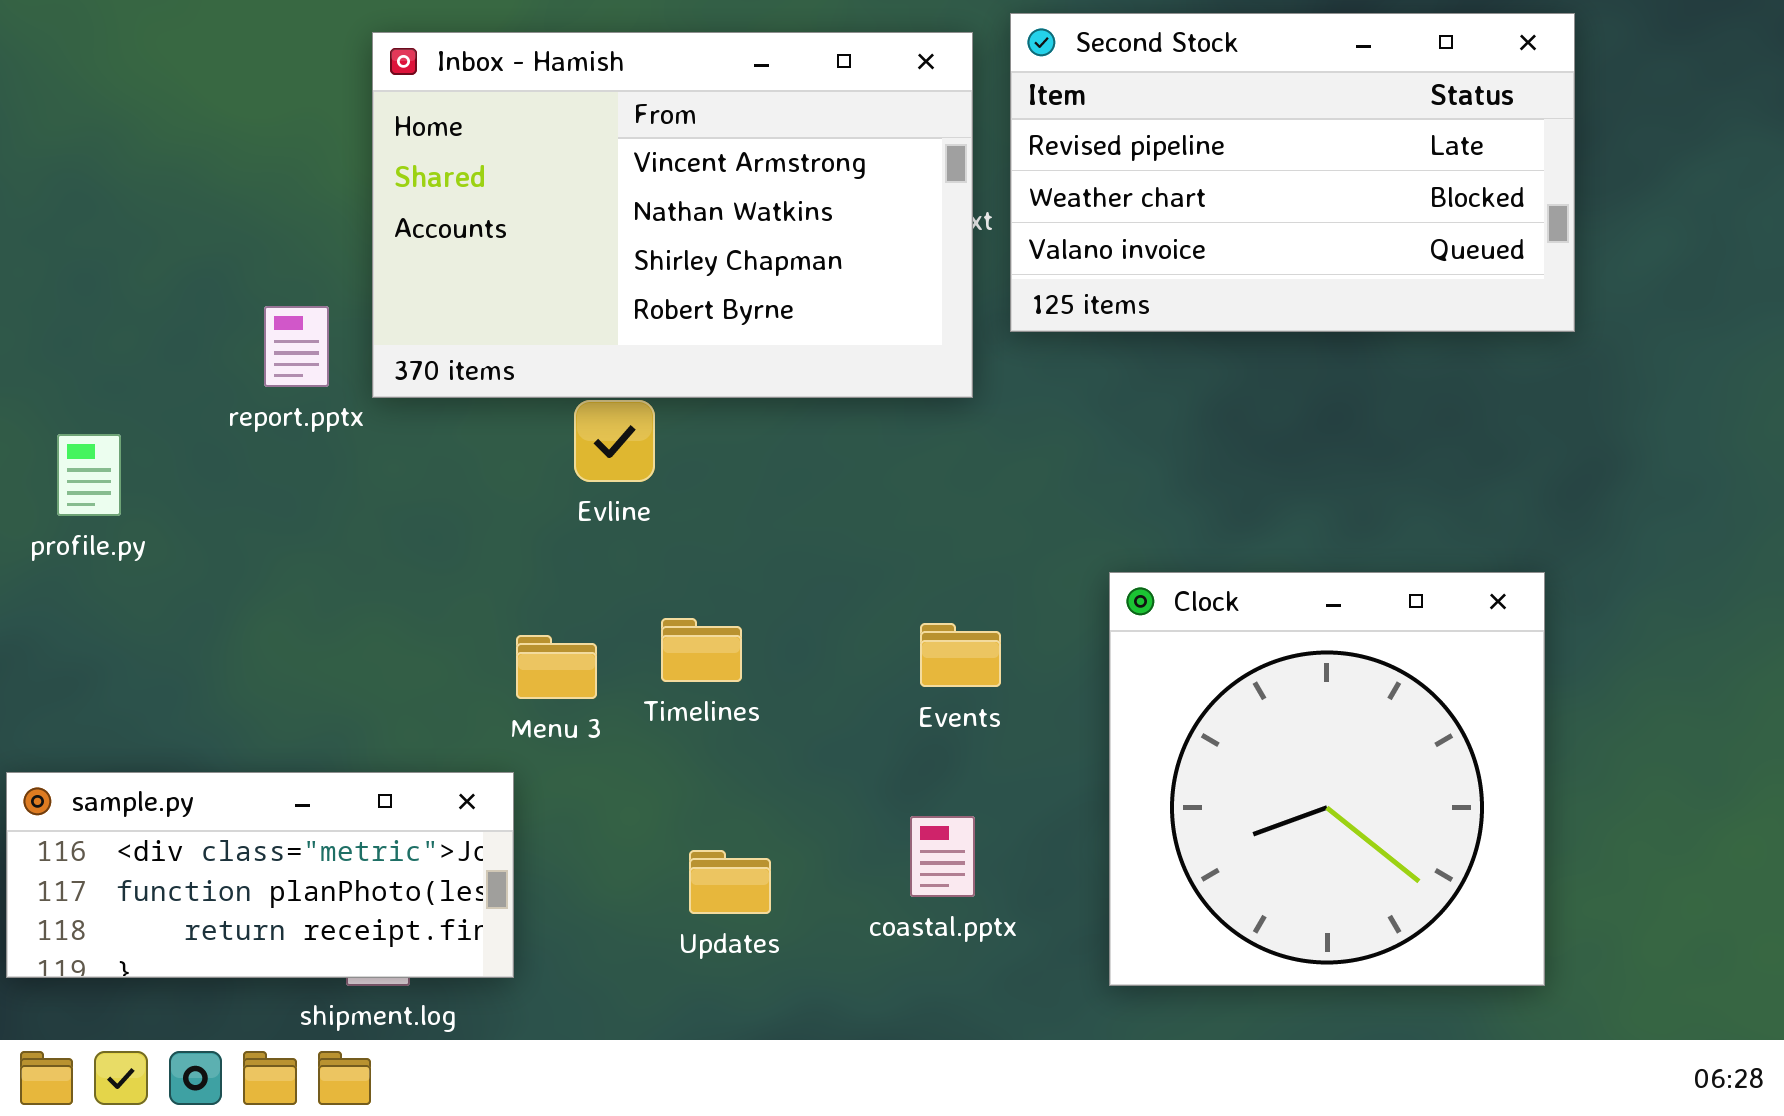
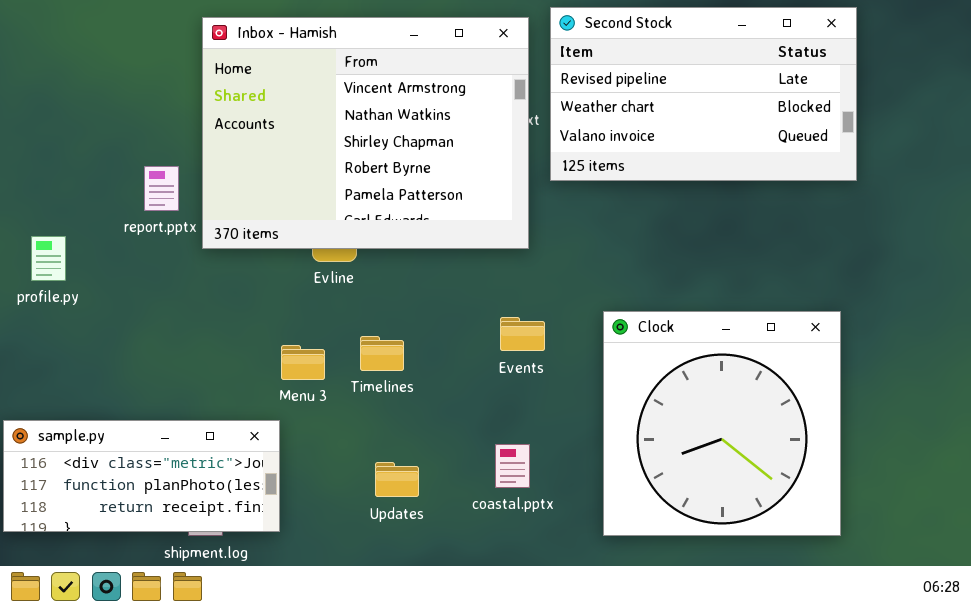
Inbox - Hamish: [372,32,973,398] -> [202,17,529,249], resized
Events: [920,623,1001,687] -> [500,317,545,351], moved

